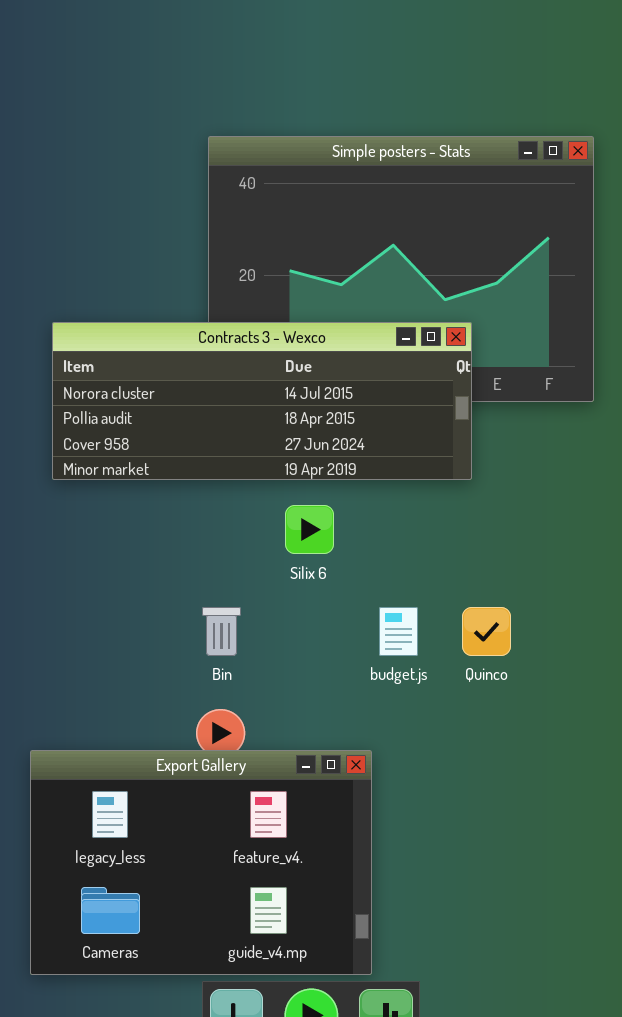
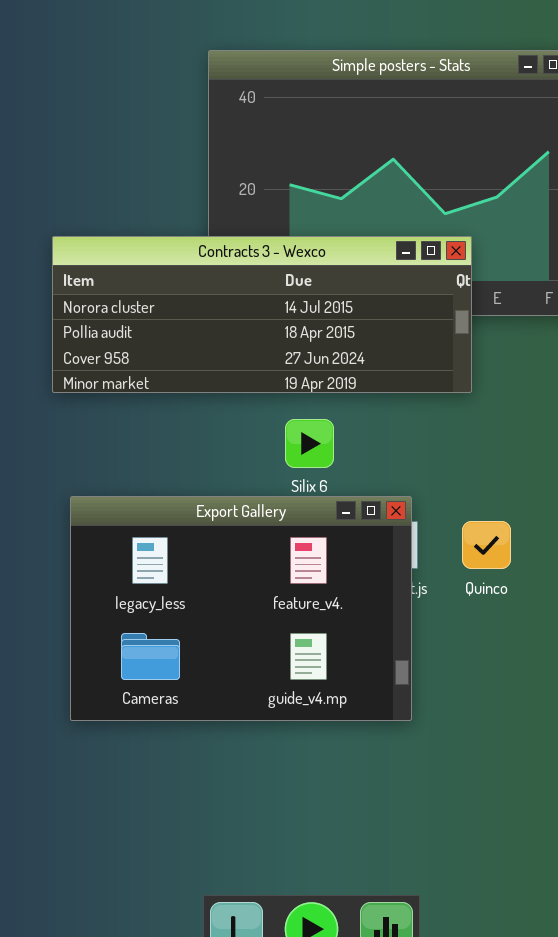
Export Gallery: [30,750,372,975] -> [70,496,412,721], moved

